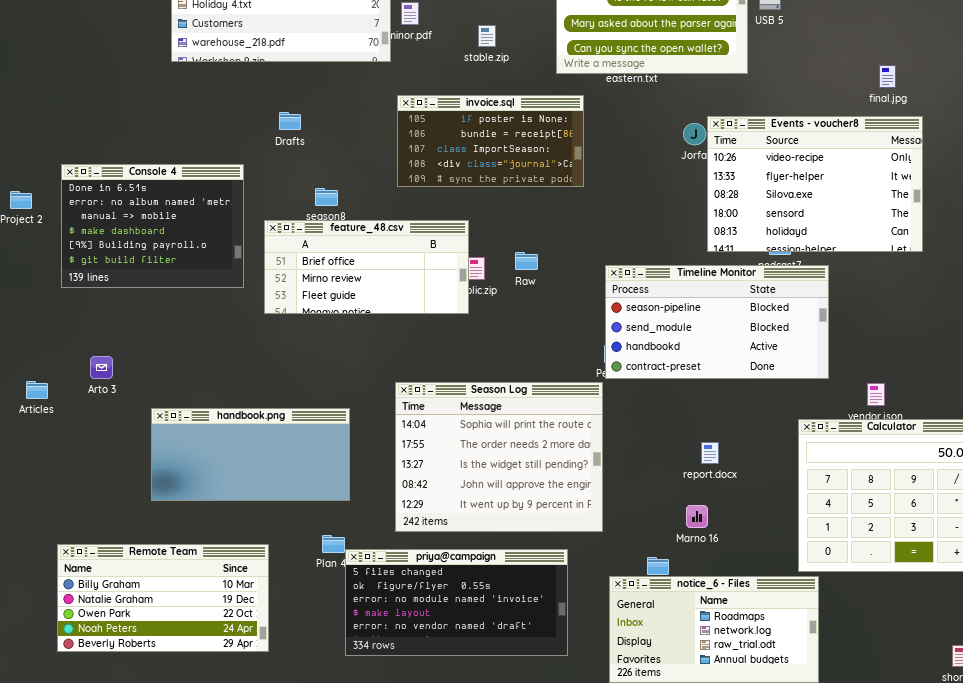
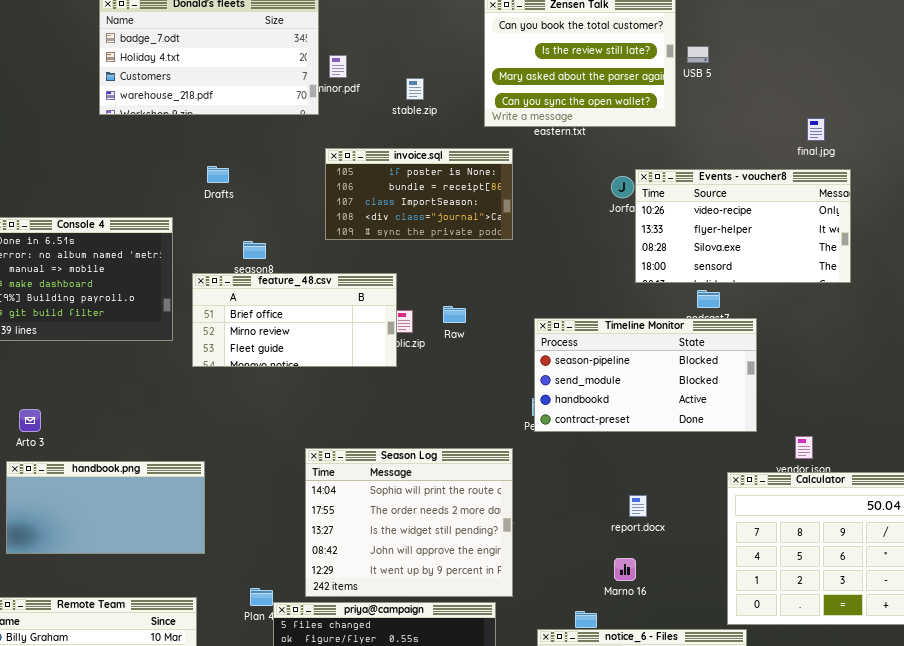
Events - voucher8: [707,116,923,252] -> [635,169,851,283], resized
Season Log: [395,382,603,532] -> [305,448,513,597], moved
handbook.png: [151,408,350,501] -> [6,461,205,554], moved

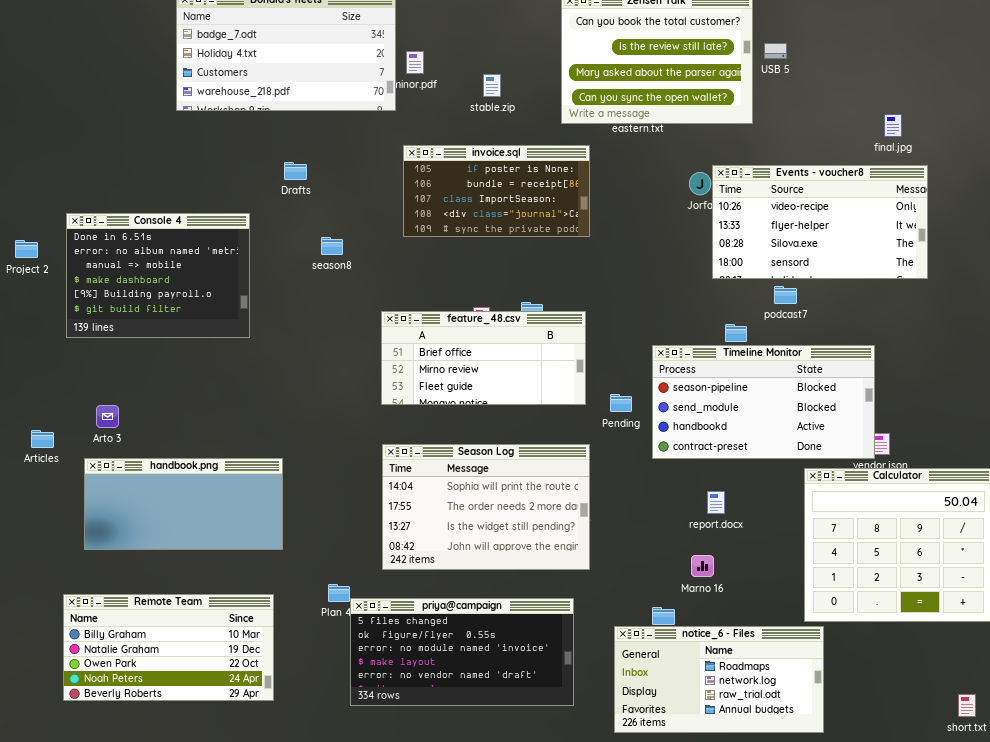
feature_48.csv: [192,273,397,367] -> [381,311,586,405], moved
Timeline Monitor: [534,318,757,432] -> [652,345,875,459], moved
Season Log: [305,448,513,597] -> [382,444,590,570], resized

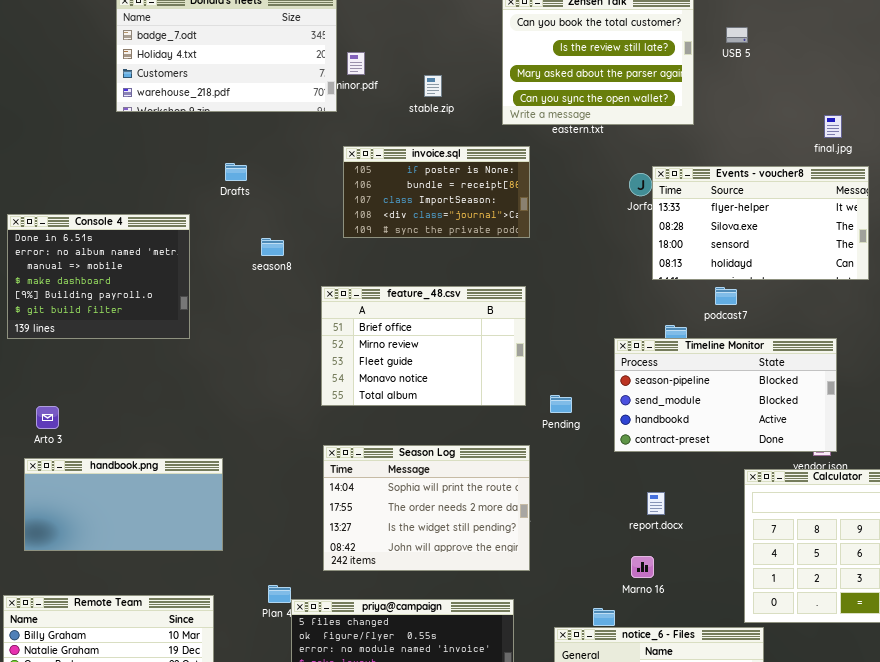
USB 5: [764,43,787,59] -> [726,27,748,43], moved
Events - voucher8: [712,165,928,279] -> [652,166,869,280], scrolled down 1 row
feature_48.csv: [381,311,586,405] -> [321,286,526,406], resized
Timeline Monitor: [652,345,875,459] -> [614,338,837,452], moved

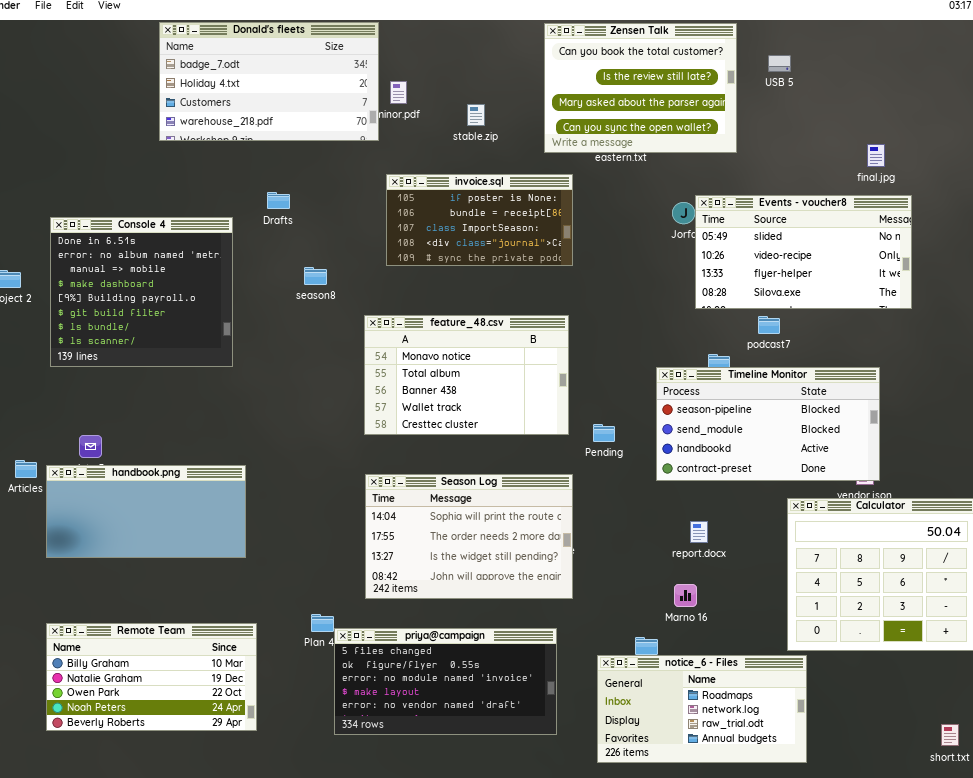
Events - voucher8: [652,166,869,280] -> [695,195,912,309], scrolled up 2 rows
Console 4: [7,214,190,339] -> [50,217,233,367], resized
feature_48.csv: [321,286,526,406] -> [364,315,569,435], scrolled down 3 rows
handbook.png: [24,458,223,551] -> [46,465,246,558], moved

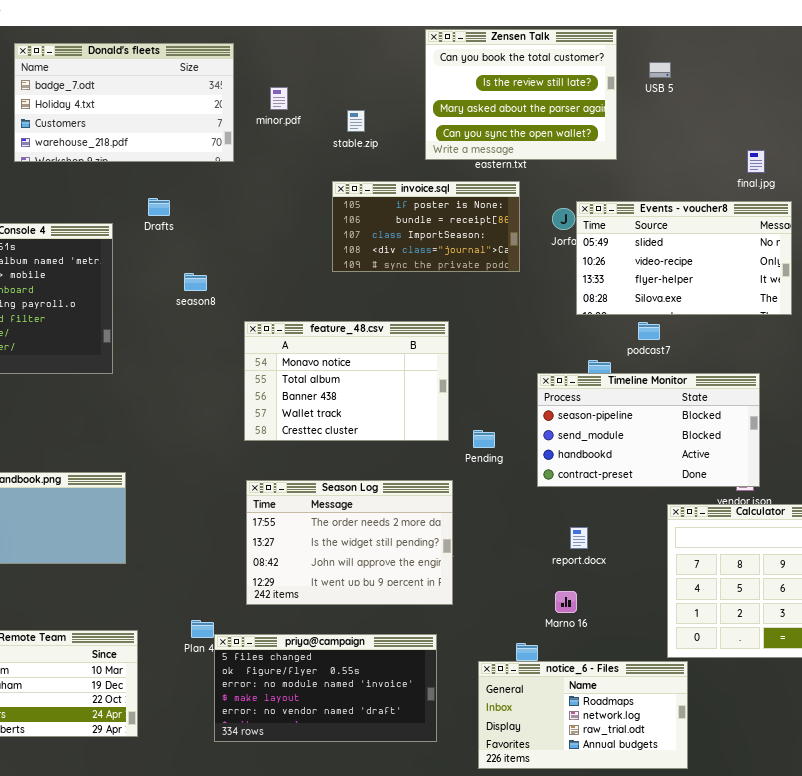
Donald's fleets: [159,22,379,141] -> [14,43,234,162], moved
invoice.sql: [386,174,573,266] -> [332,181,520,272], moved
Season Log: [365,474,573,599] -> [246,480,453,605], scrolled down 1 row

